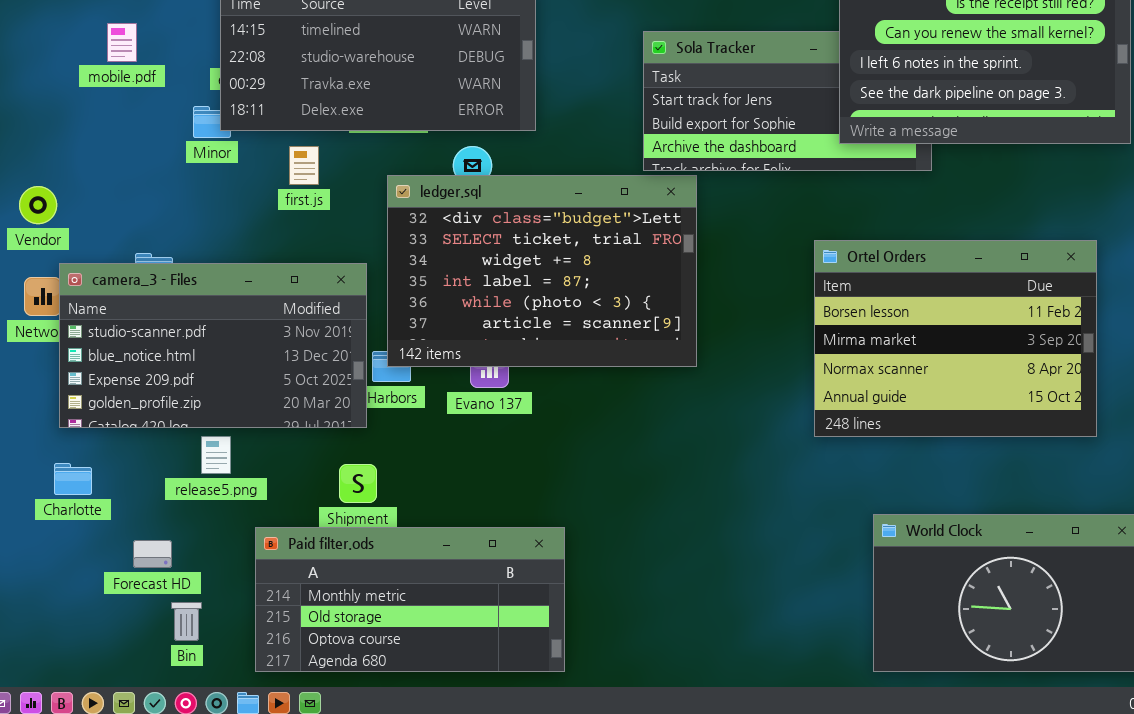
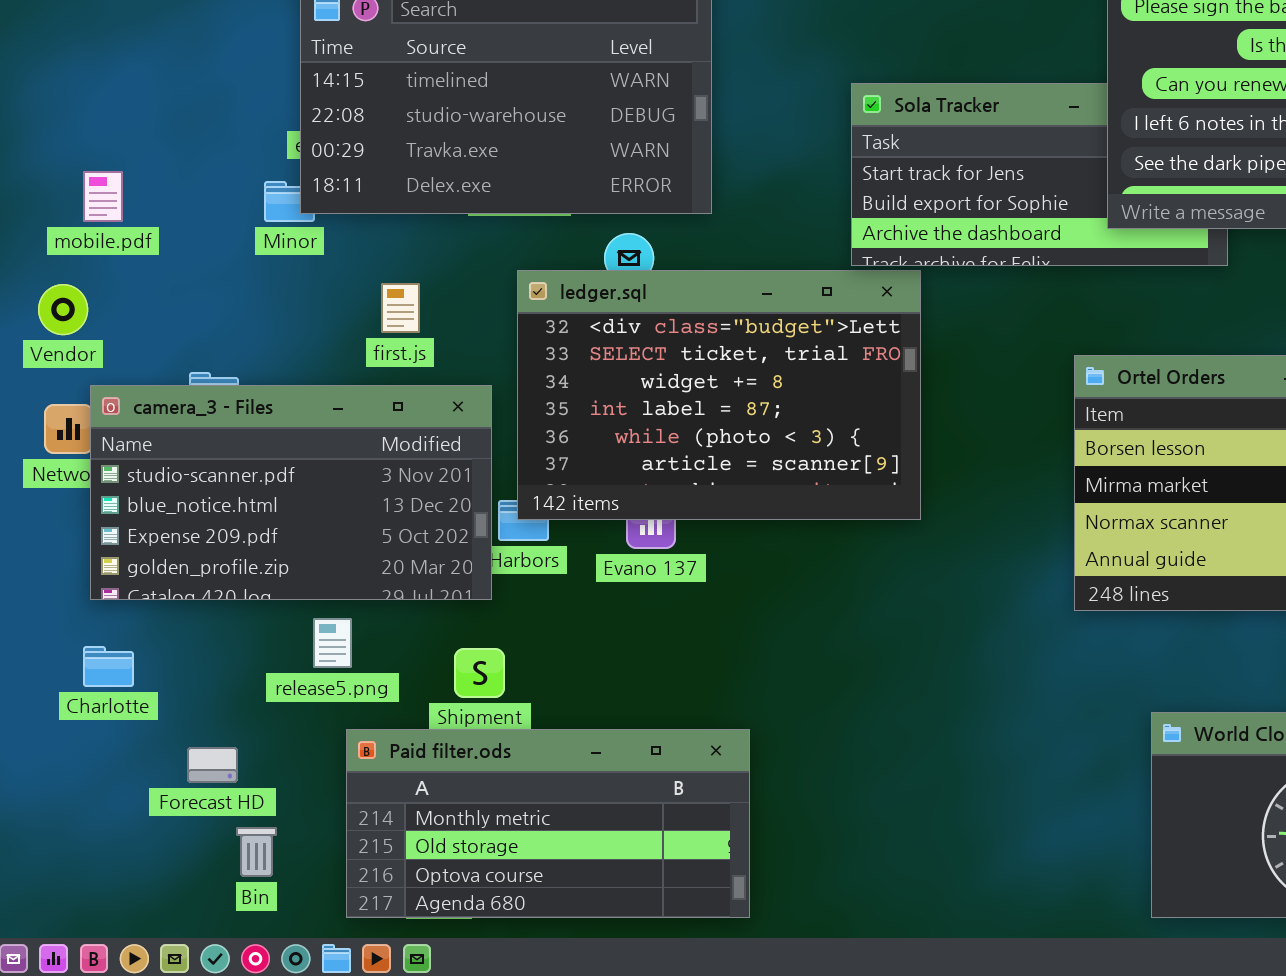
mobile.pdf: [107,23,137,62] -> [83,171,123,222], moved
first.js: [289,146,319,185] -> [381,283,420,333], moved
release5.png: [201,436,231,474] -> [313,618,352,668], moved

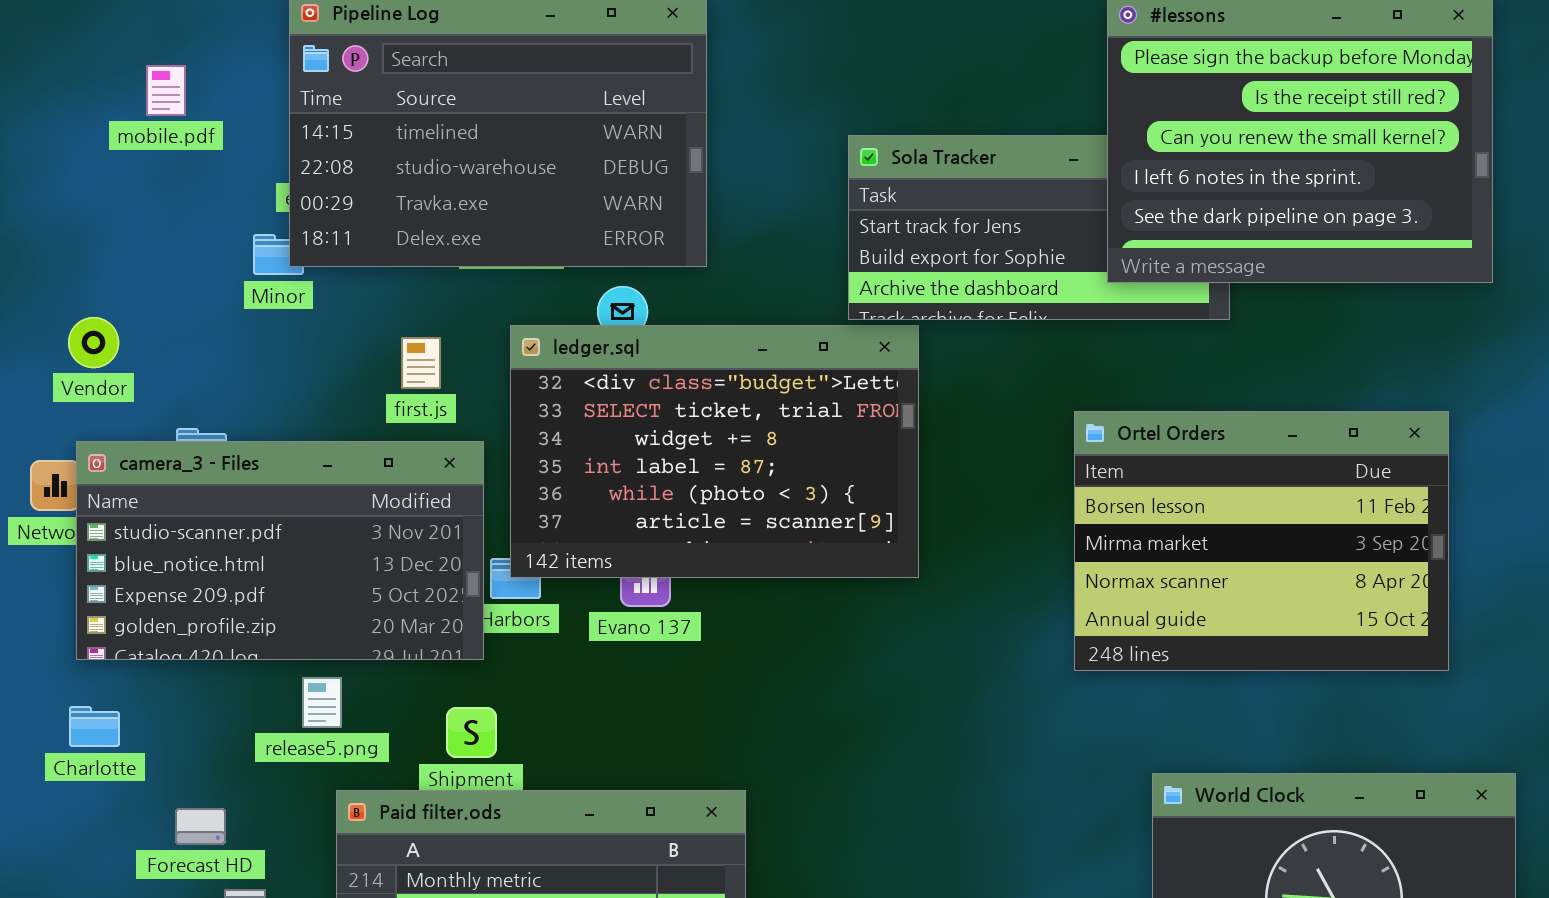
mobile.pdf: [83,171,123,222] -> [146,65,186,116], moved
first.js: [381,283,420,333] -> [401,337,441,389], moved
Vendor: [38,284,88,335] -> [68,317,119,368], moved

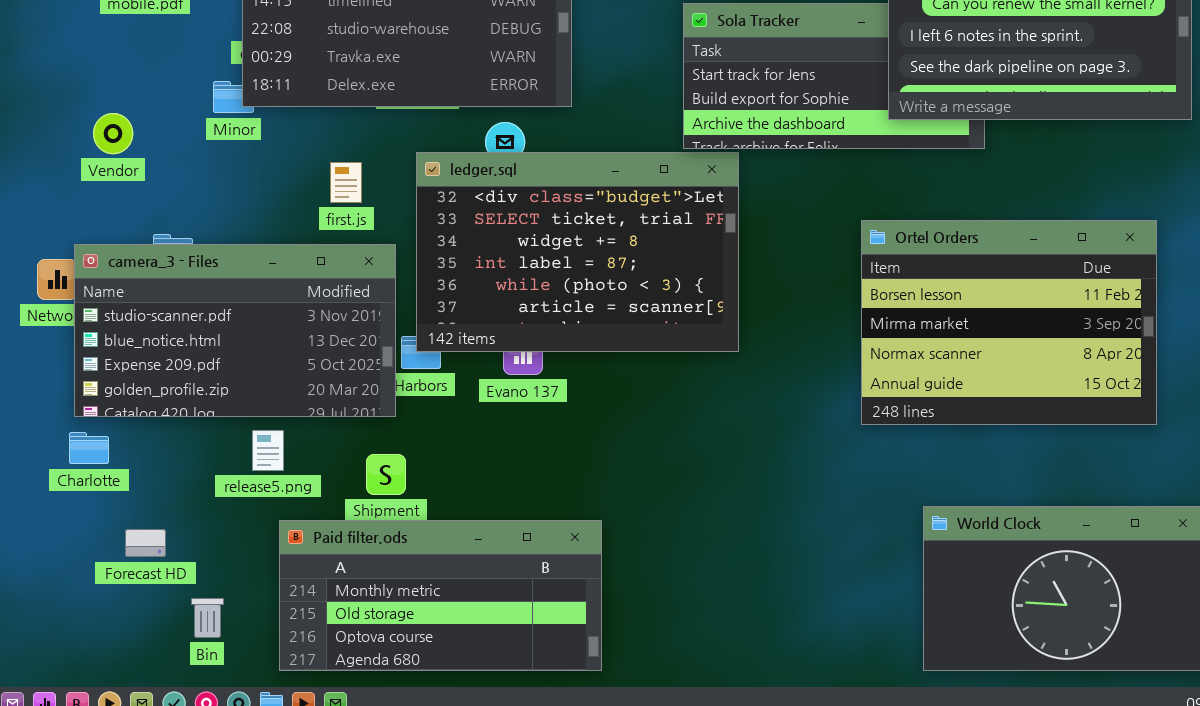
Vendor: [68,317,119,368] -> [93,113,133,154], moved
Charlotte: [69,706,120,747] -> [69,432,109,464], moved
Forecast HD: [175,808,226,845] -> [125,529,166,557], moved

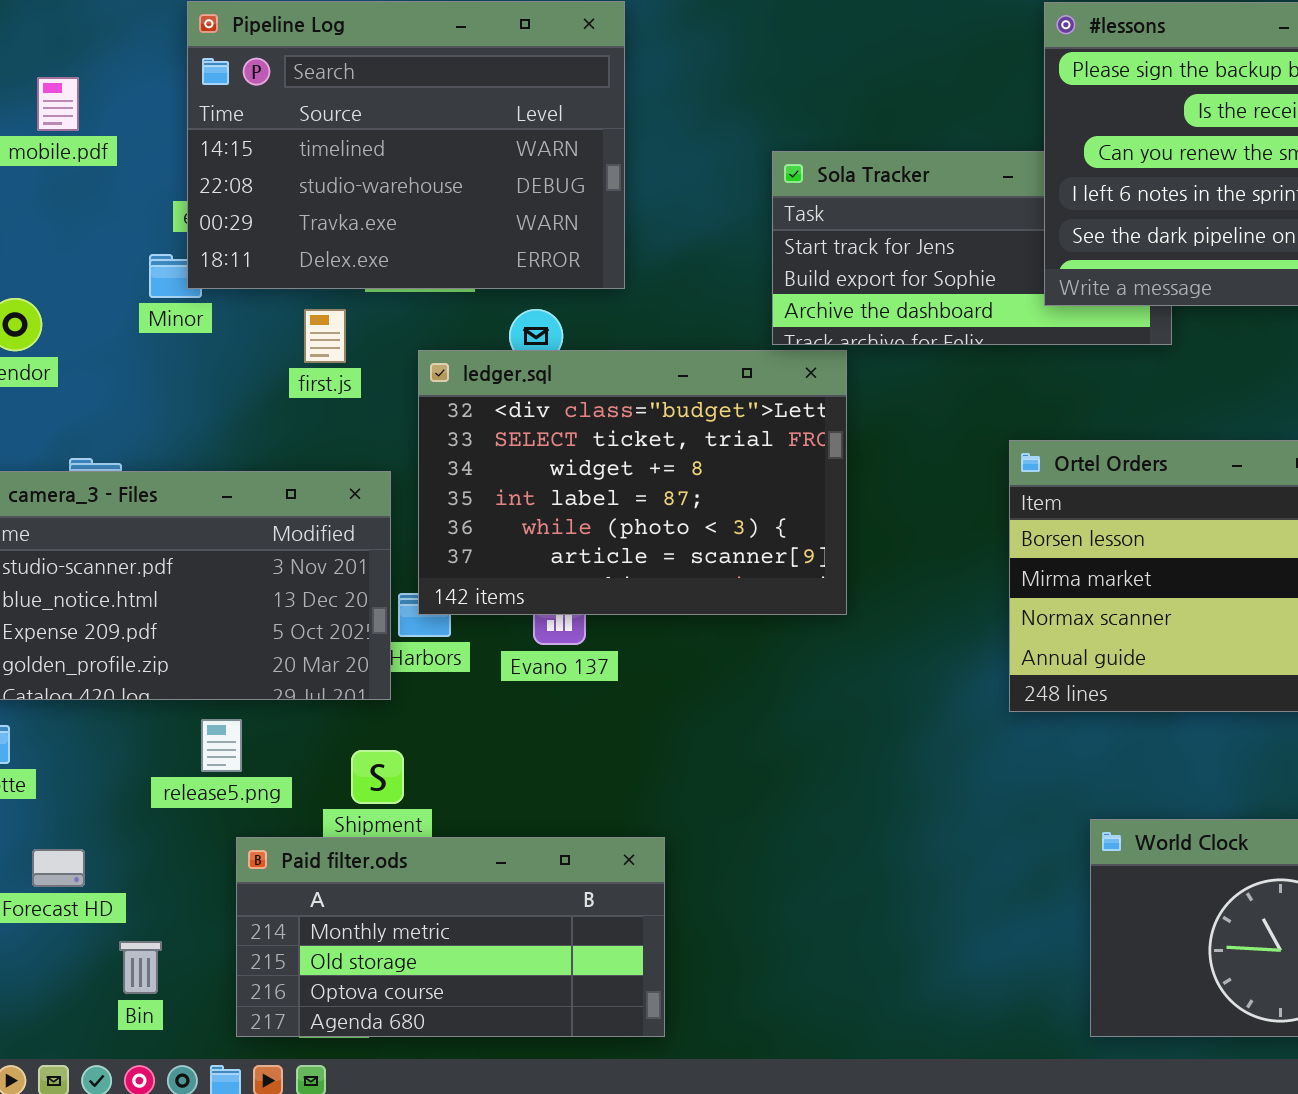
first.js: [330,162,362,203] -> [304,309,346,363], moved

